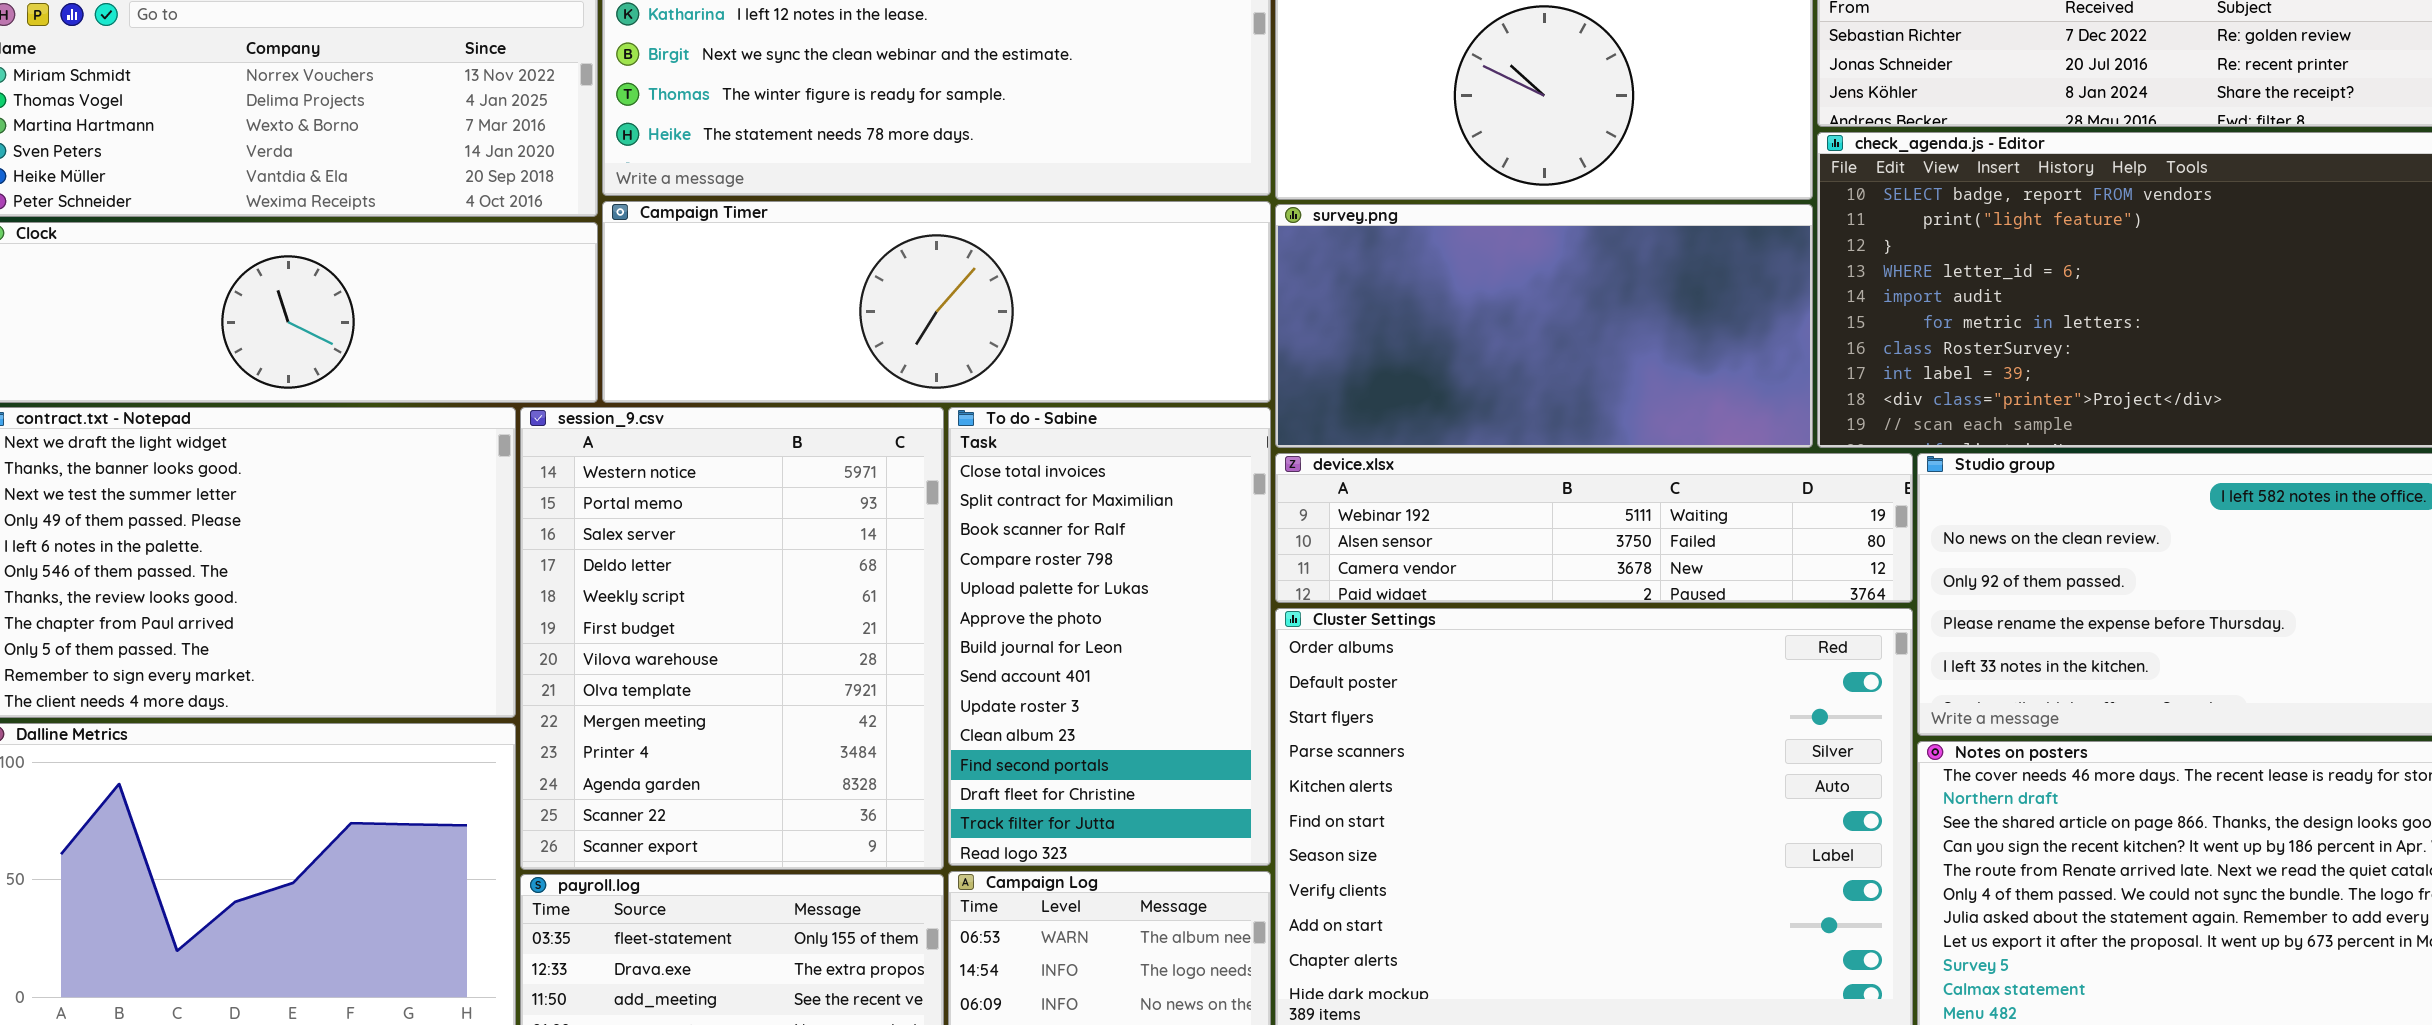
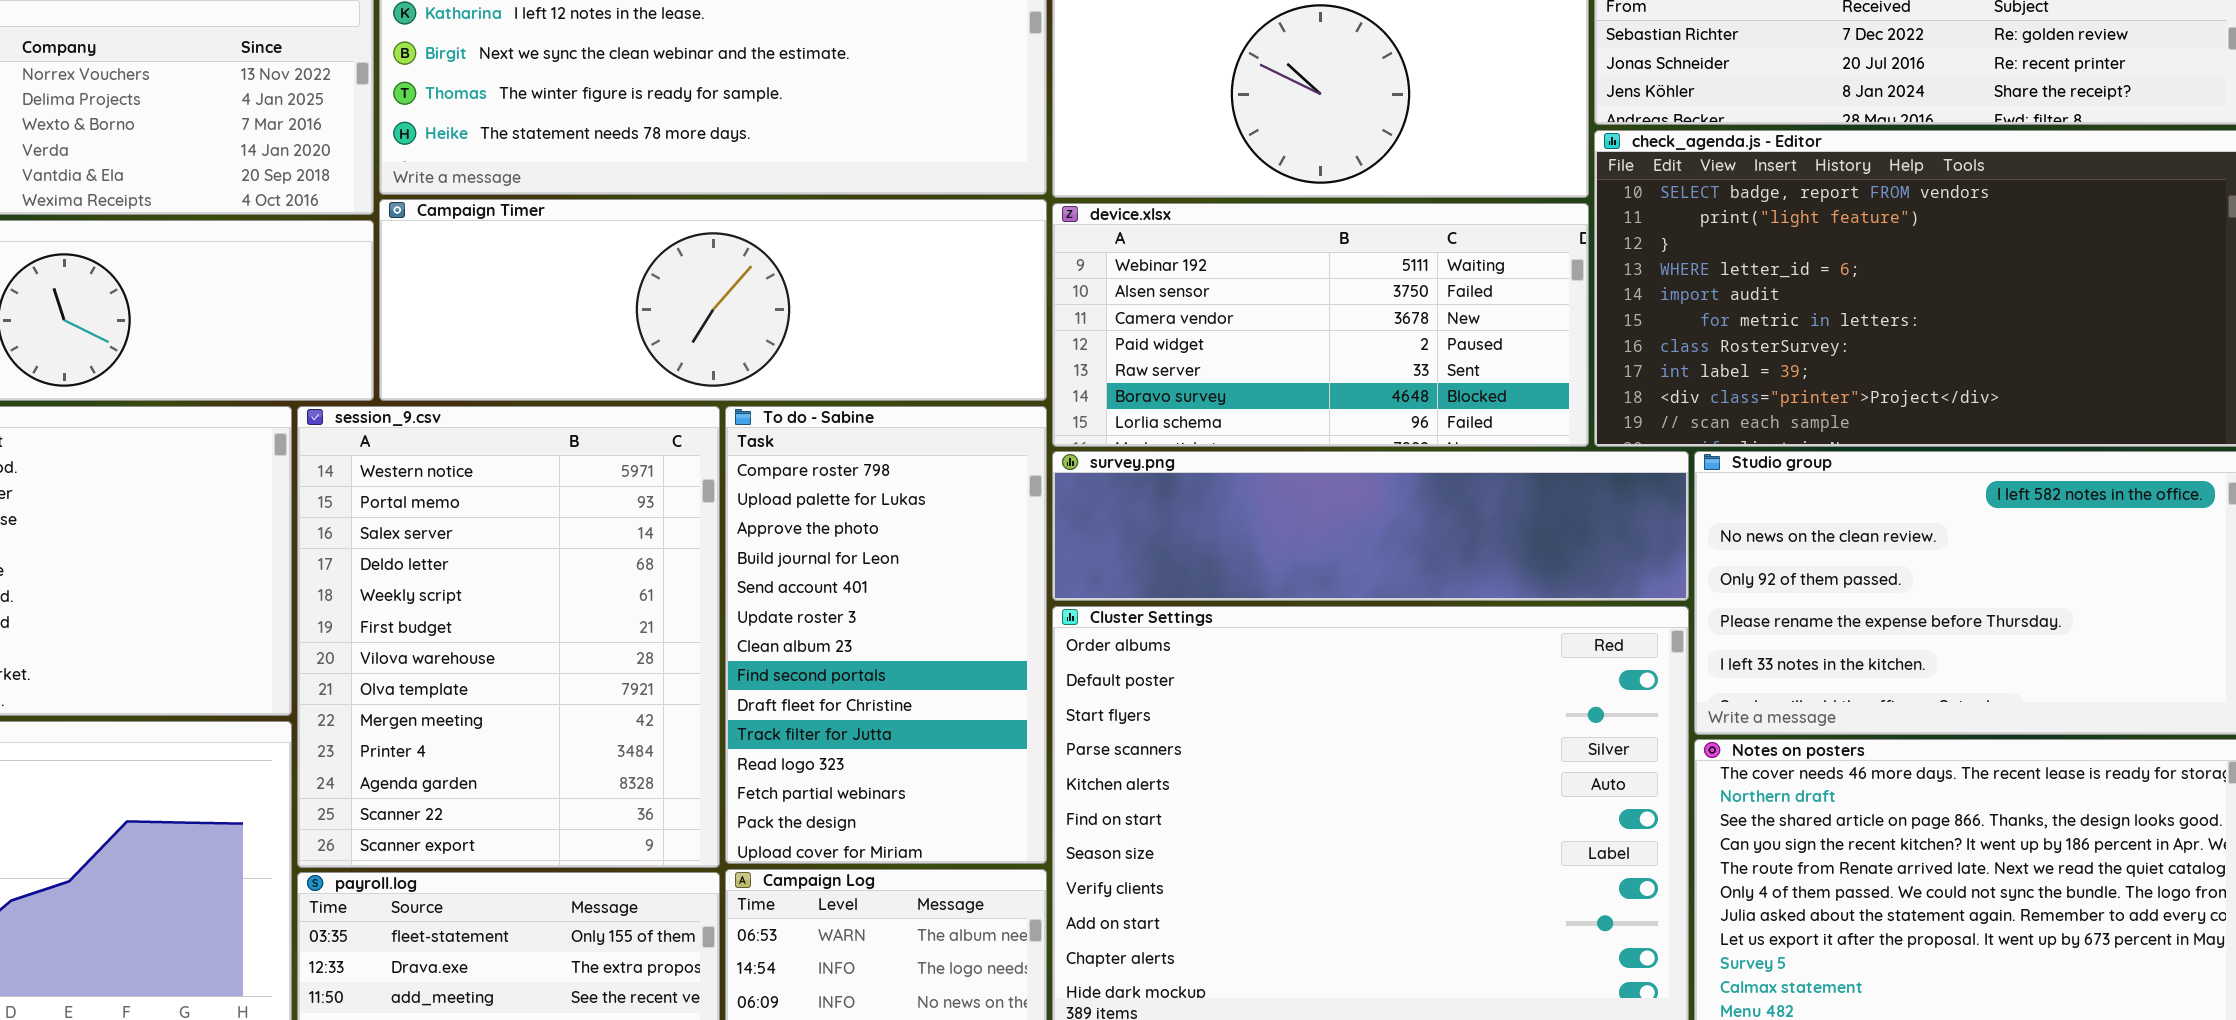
survey.png: [1275,204,1813,448] -> [1052,451,1689,601], moved, resized
To do - Sabine: [948,407,1271,866] -> [725,406,1047,864], scrolled down 3 rows
device.xlsx: [1275,453,1913,603] -> [1052,203,1589,447], moved, resized

